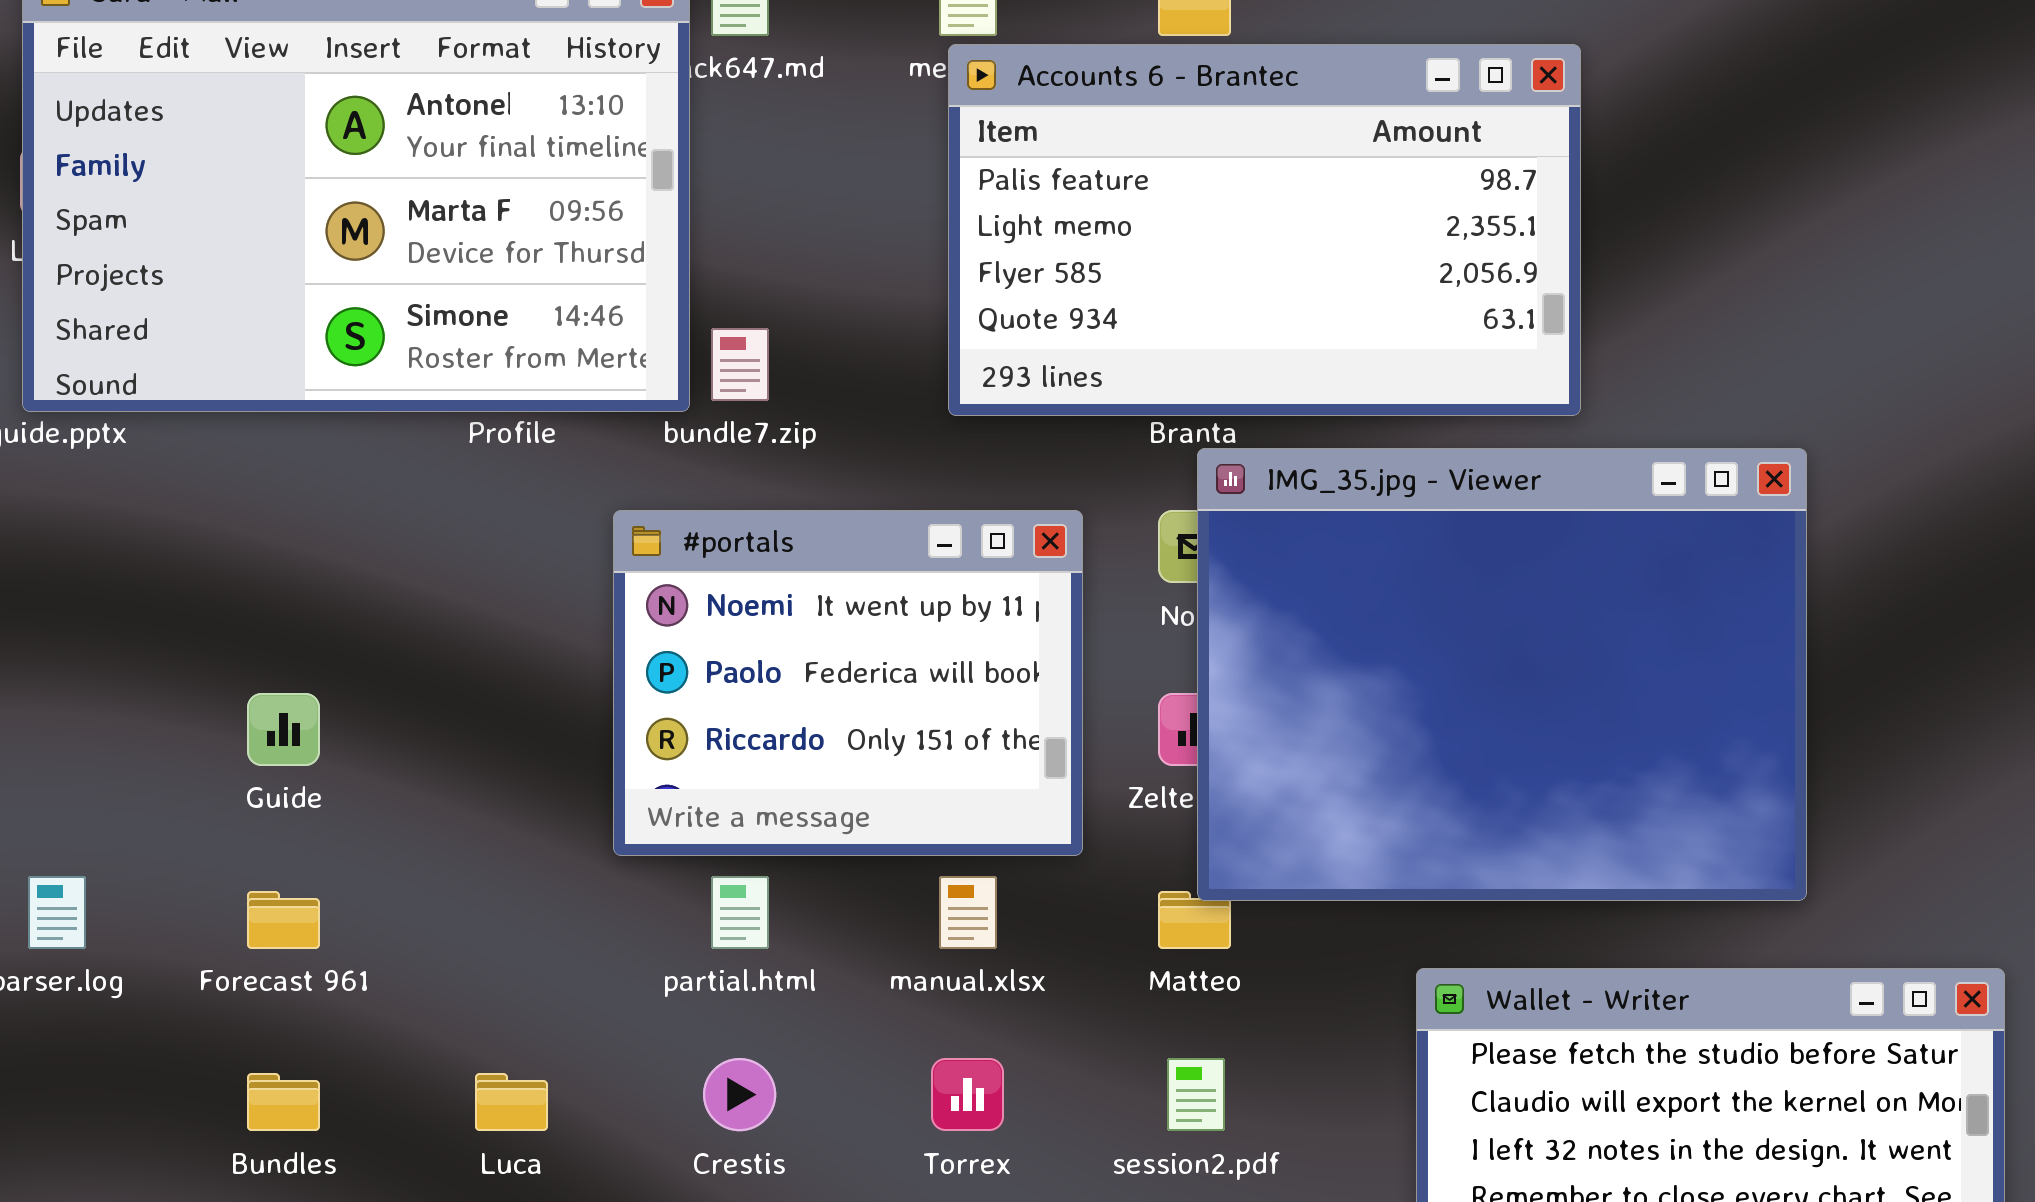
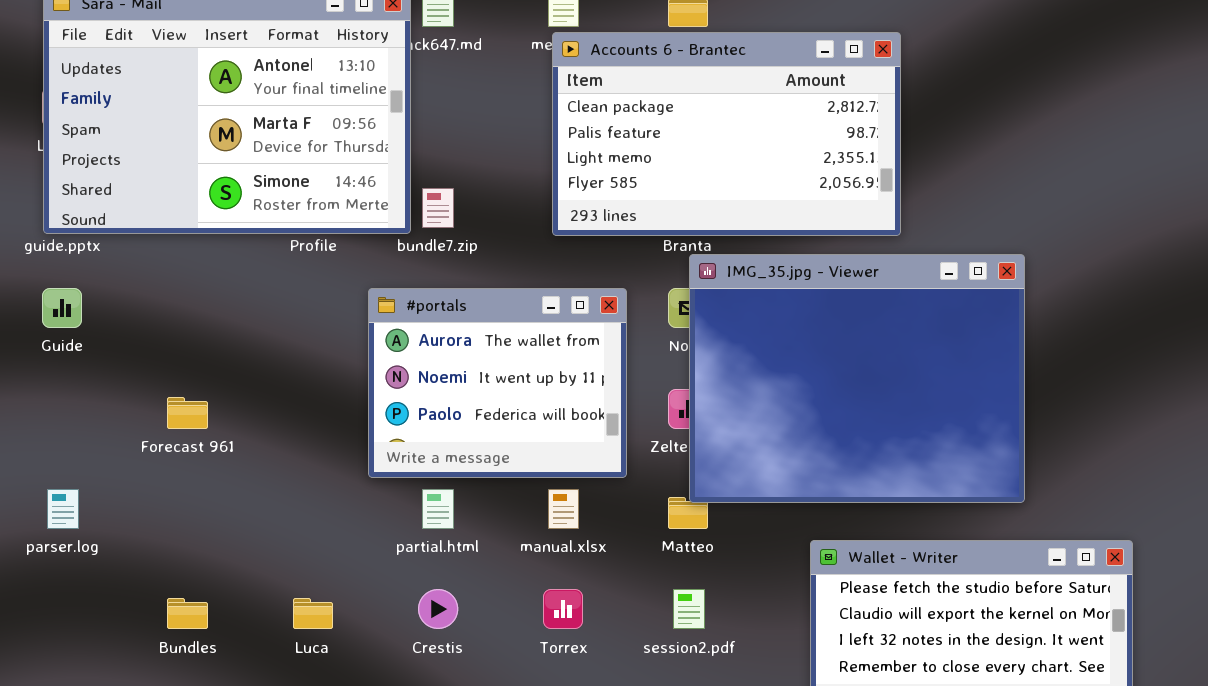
Accounts 6 - Brantec: [948,44,1581,416] -> [552,32,901,236], scrolled up 1 row
#portals: [613,510,1083,856] -> [368,288,627,478], scrolled up 1 row
Guide: [247,693,320,766] -> [42,288,82,328], moved
Forecast 961: [247,891,320,949] -> [167,397,208,429], moved

